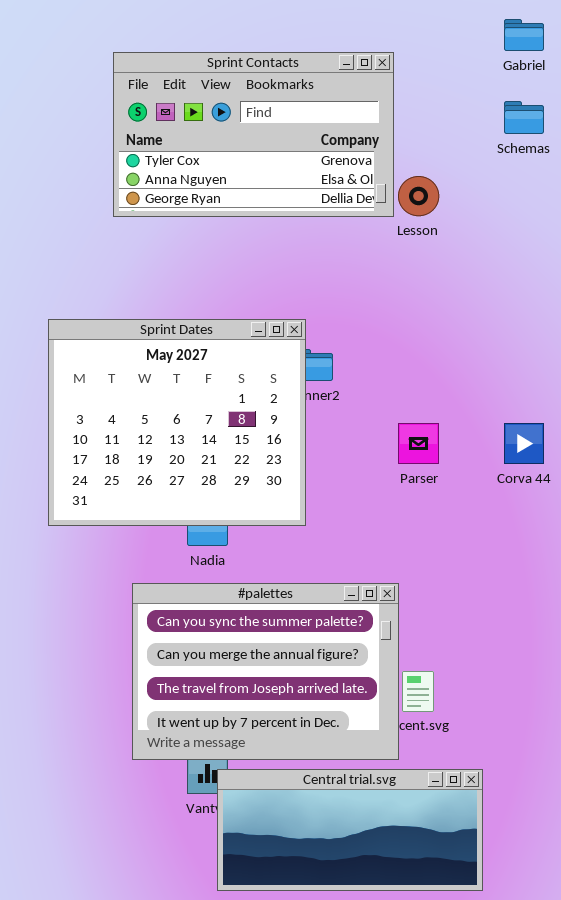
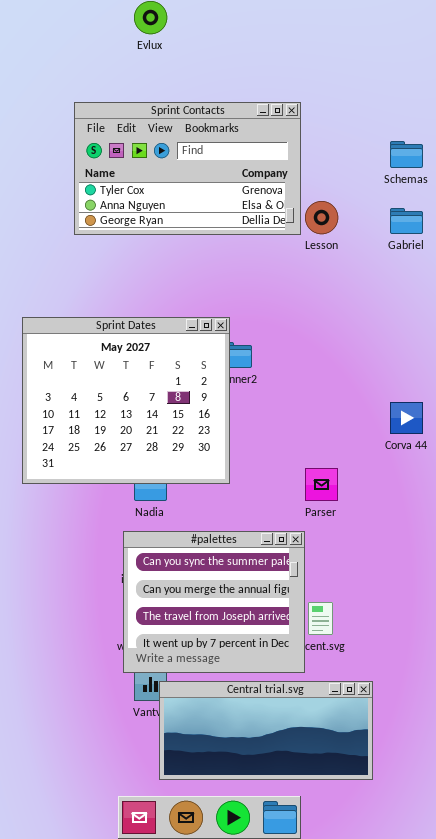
Gabriel: [504,19,544,51] -> [390,208,423,234], moved
Parser: [398,423,439,464] -> [305,468,338,501], moved
#palettes: [132,583,399,760] -> [123,531,305,673], resized

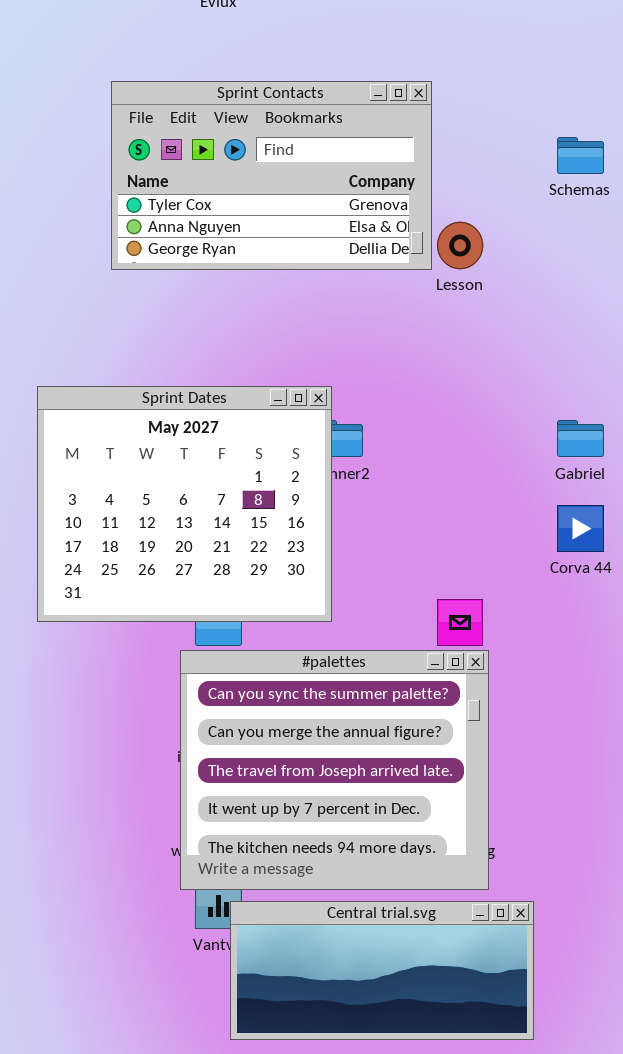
Gabriel: [390,208,423,234] -> [557,420,604,457], moved
#palettes: [123,531,305,673] -> [180,650,489,890], resized

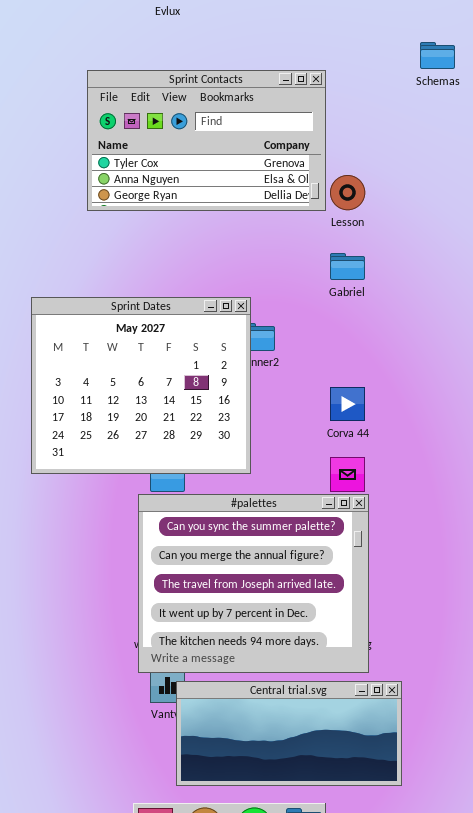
Schemas: [557,137,604,174] -> [420,42,455,69], moved
Gabriel: [557,420,604,457] -> [330,253,365,280], moved
Corva 44: [557,505,604,552] -> [330,387,365,421], moved

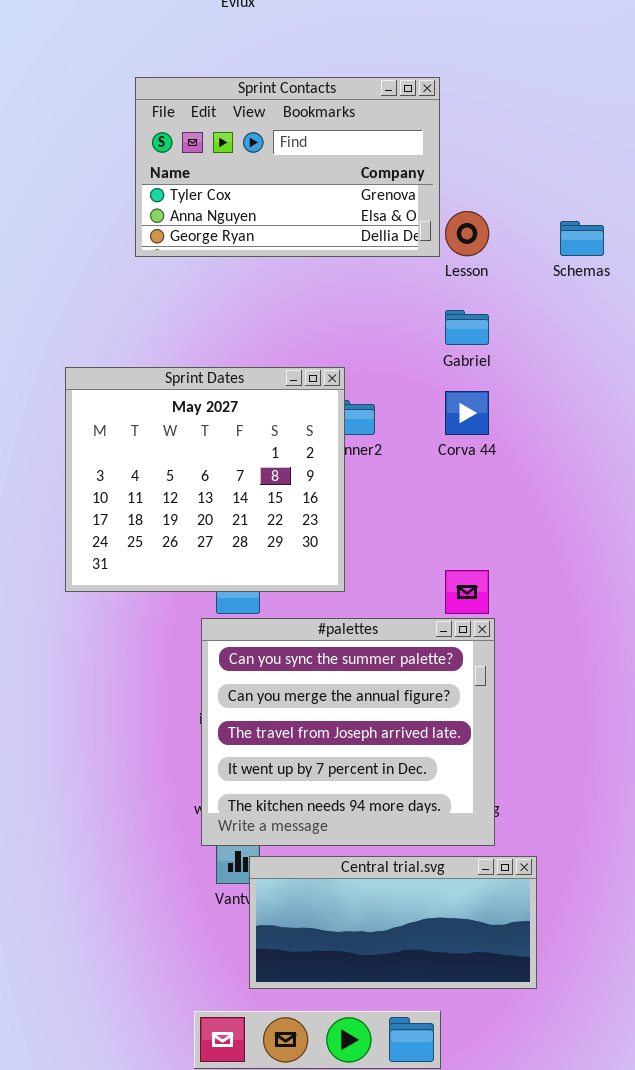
Schemas: [420,42,455,69] -> [560,221,604,256], moved
Corva 44: [330,387,365,421] -> [445,391,489,435], moved

